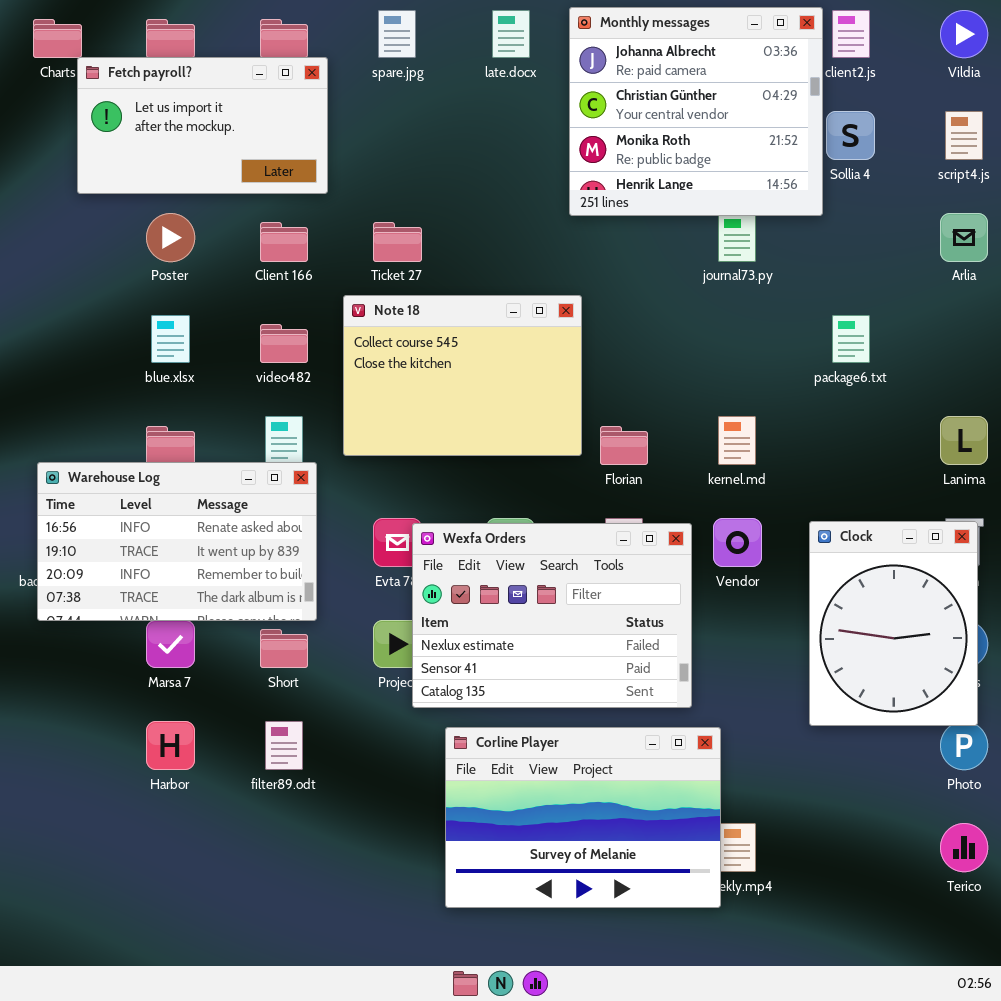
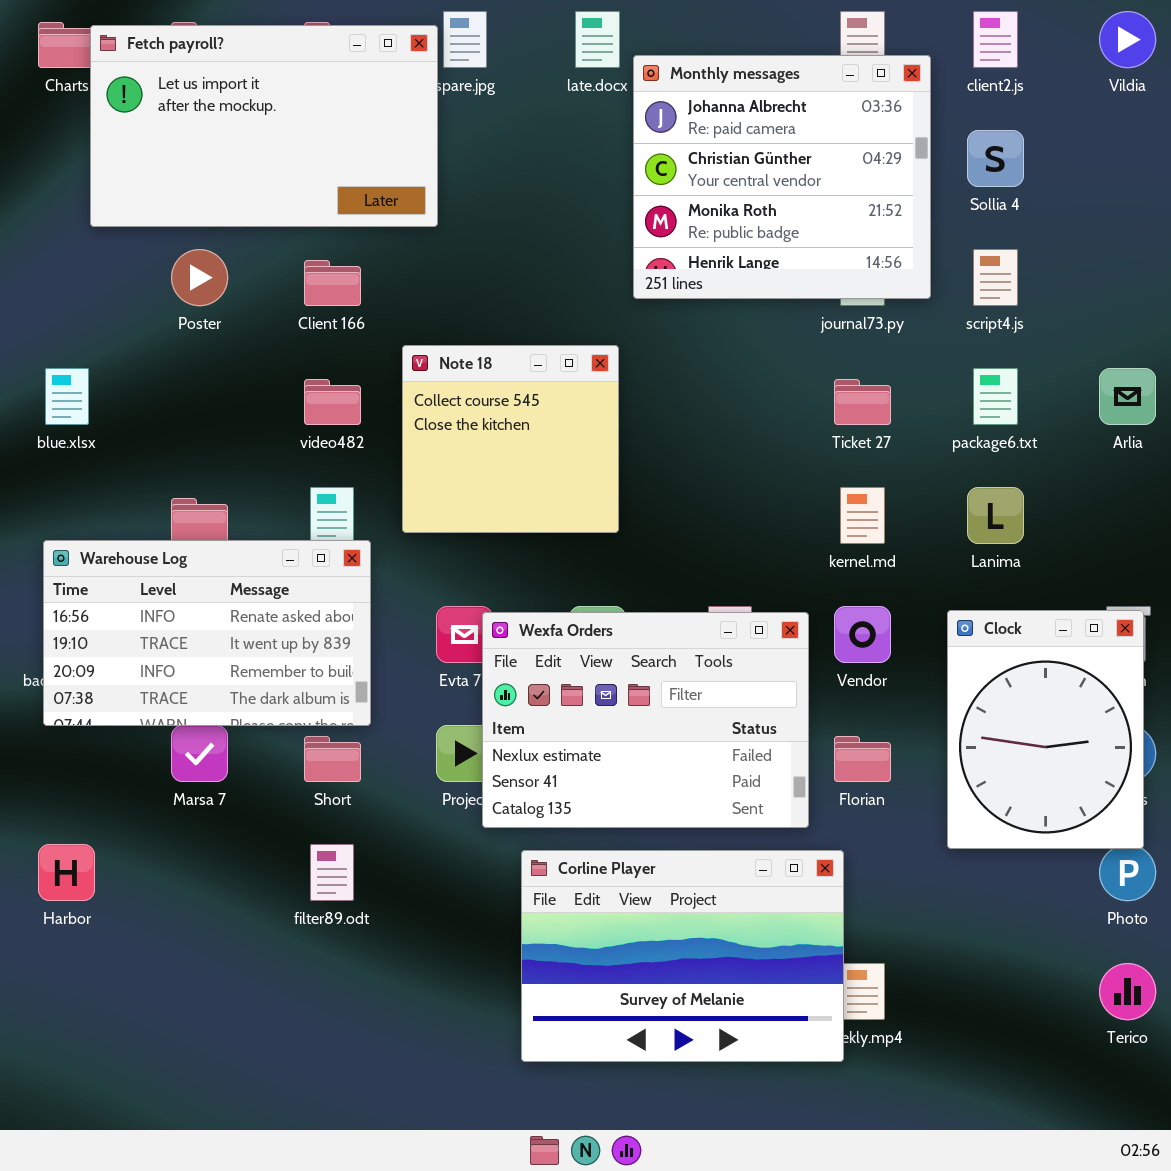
Monthly messages: [569,7,823,216] -> [633,55,931,299], moved
Fetch payroll?: [77,57,328,194] -> [90,25,438,227], resized
script4.js: [945,111,983,160] -> [973,249,1018,306], moved
Arlia: [940,213,988,262] -> [1099,368,1156,425], moved
Ticket 27: [373,222,422,262] -> [834,379,891,425], moved
Note 18: [343,295,582,456] -> [402,345,619,533], resized
blue.xlsx: [151,315,190,363] -> [45,368,89,425], moved
Lanima: [940,416,988,465] -> [967,487,1024,544], moved
Florian: [600,426,648,465] -> [834,736,891,782], moved
Harbor: [146,721,195,770] -> [38,844,95,901], moved

